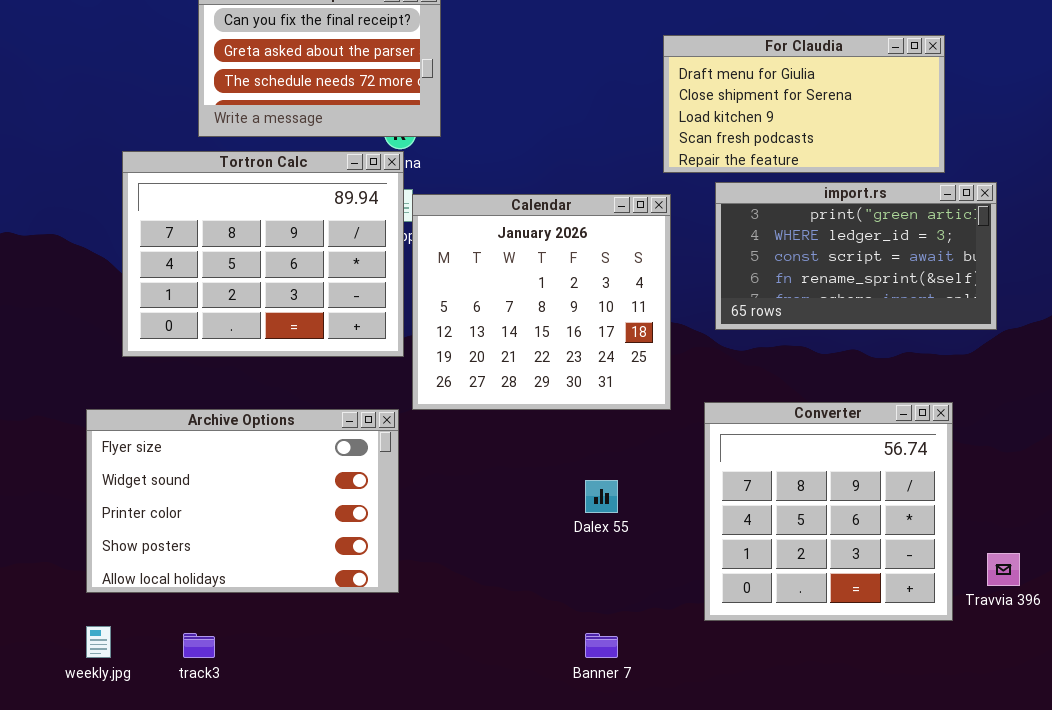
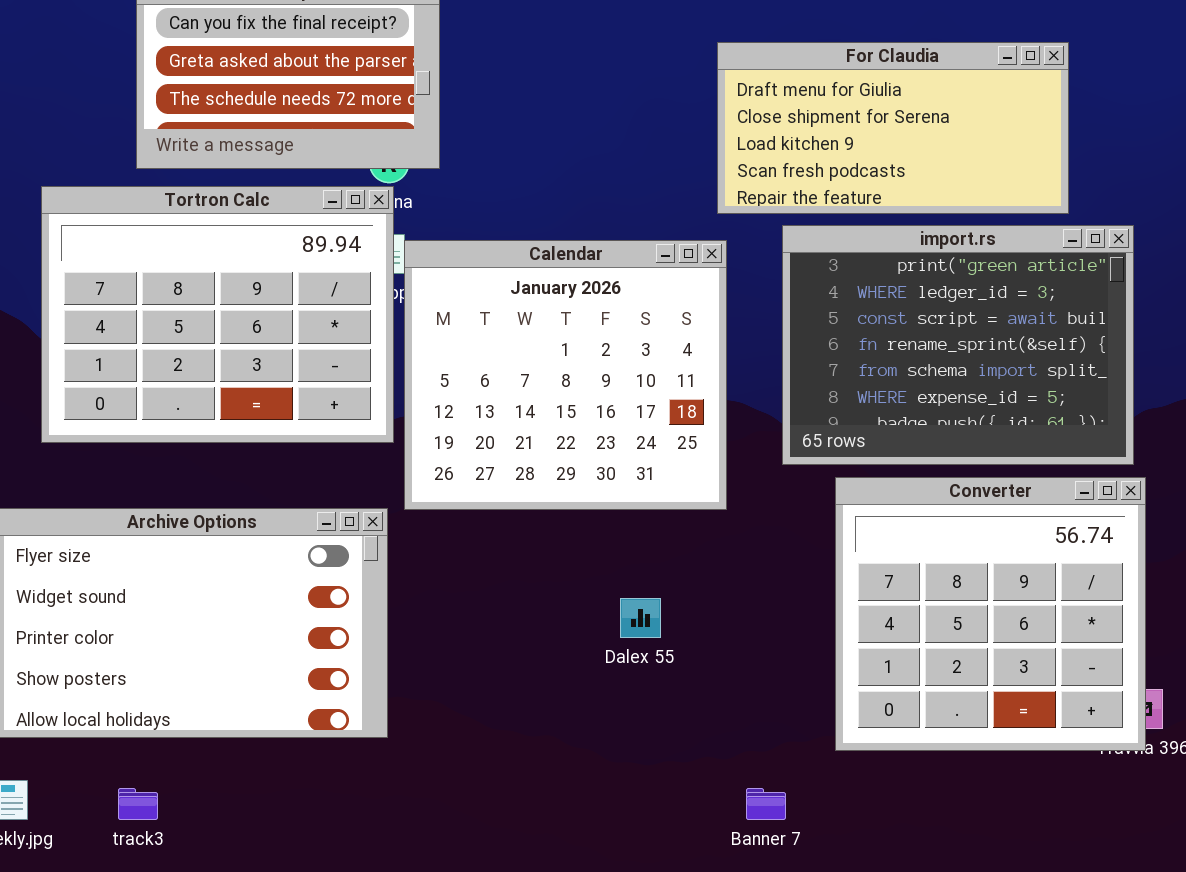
import.rs: [715,182,997,330] -> [782,225,1134,465], resized
Converter: [704,402,953,621] -> [835,477,1146,751], moved
Banner 7: [585,633,618,658] -> [746,788,786,820], moved

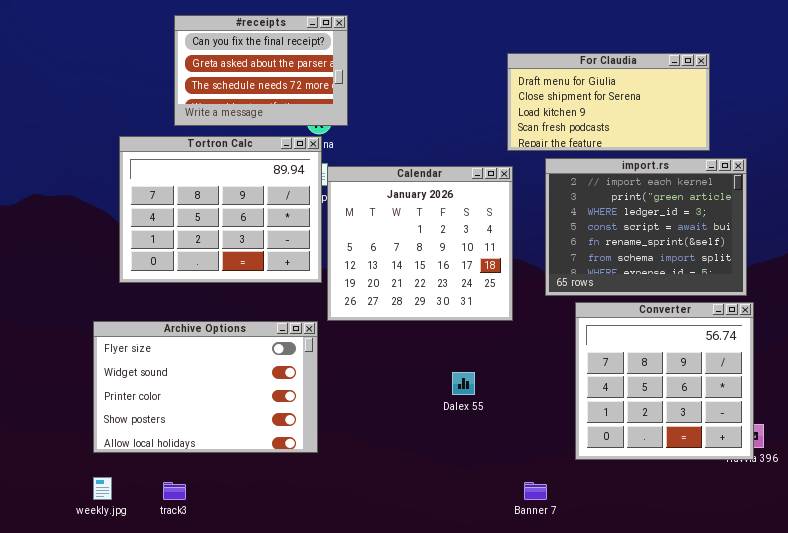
import.rs: [782,225,1134,465] -> [545,158,747,296], scrolled up 1 row

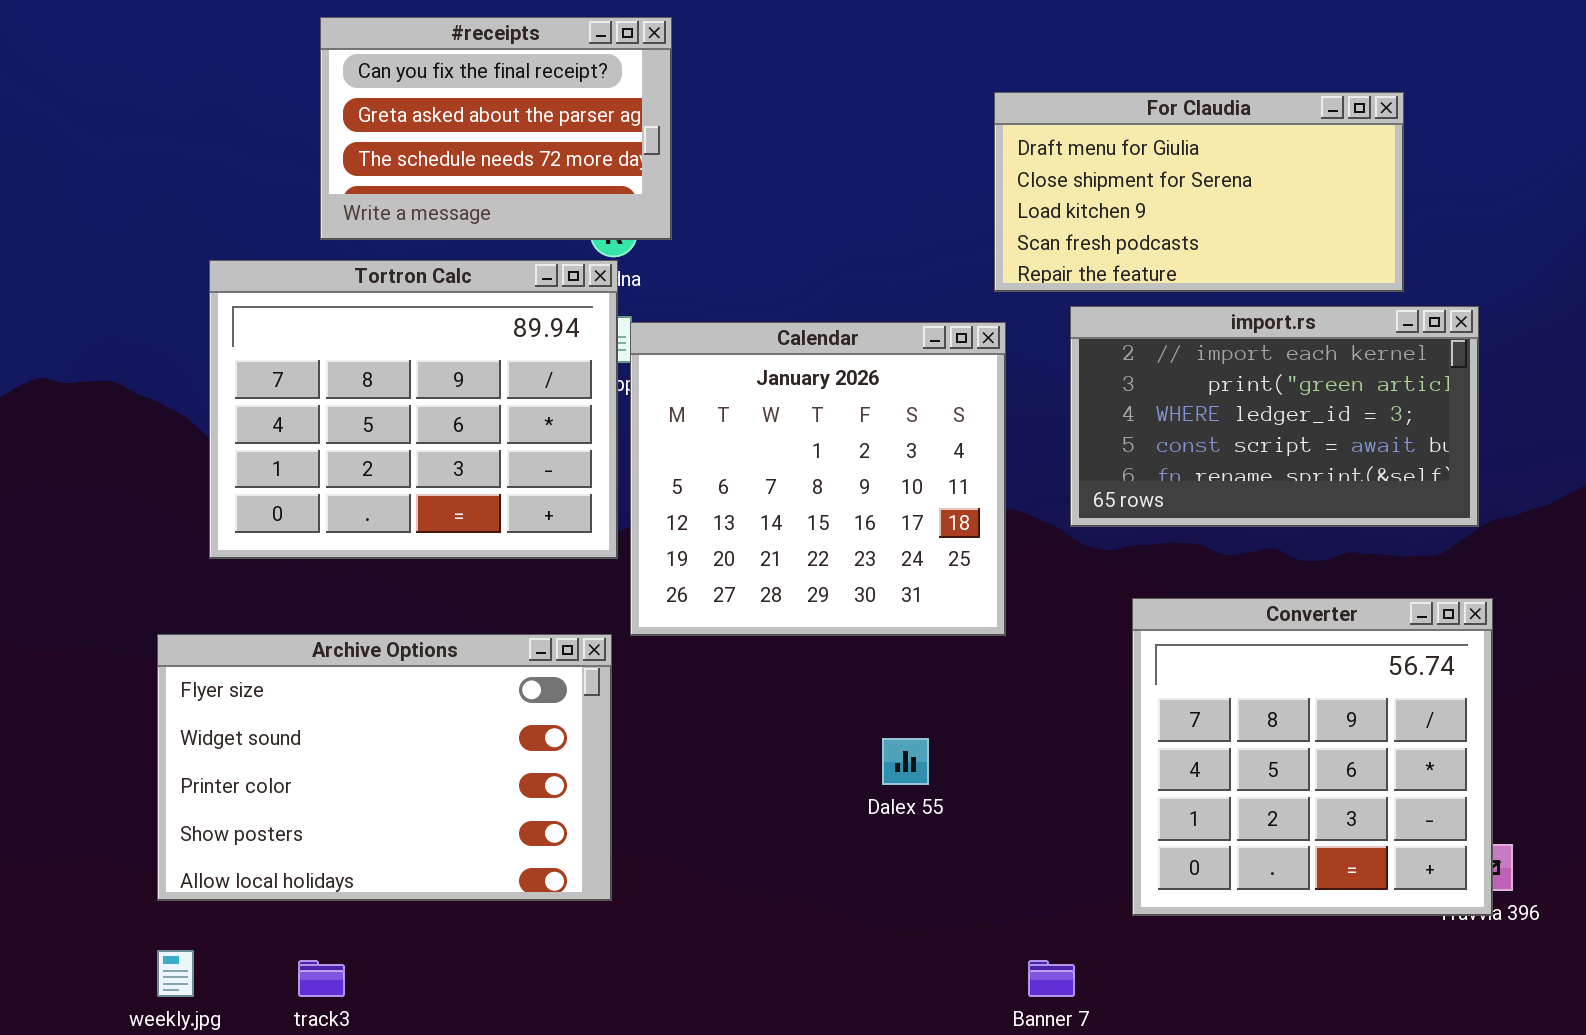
import.rs: [545,158,747,296] -> [1070,306,1479,527], resized

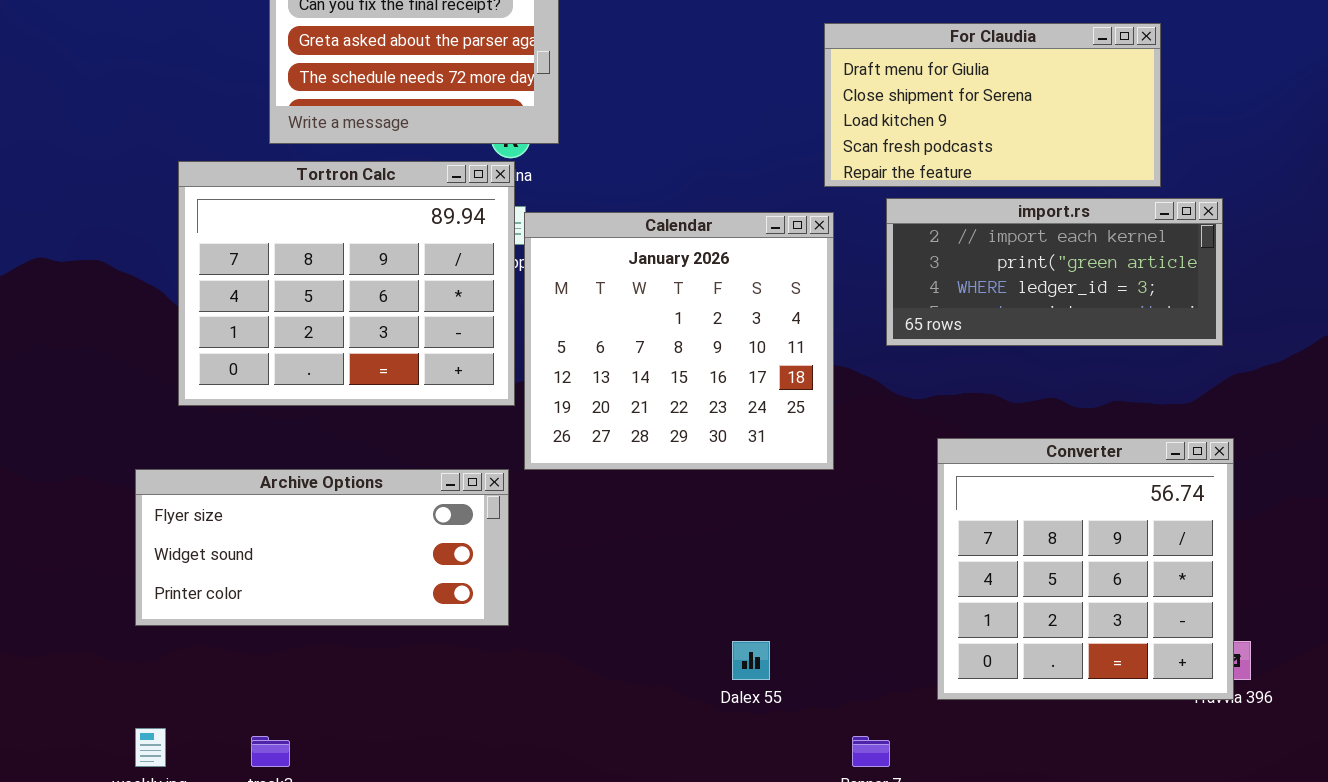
import.rs: [1070,306,1479,527] -> [886,198,1223,346], resized
Archive Options: [157,634,612,901] -> [135,469,509,626], resized
Dalex 55: [882,738,929,785] -> [732,641,770,680], moved

